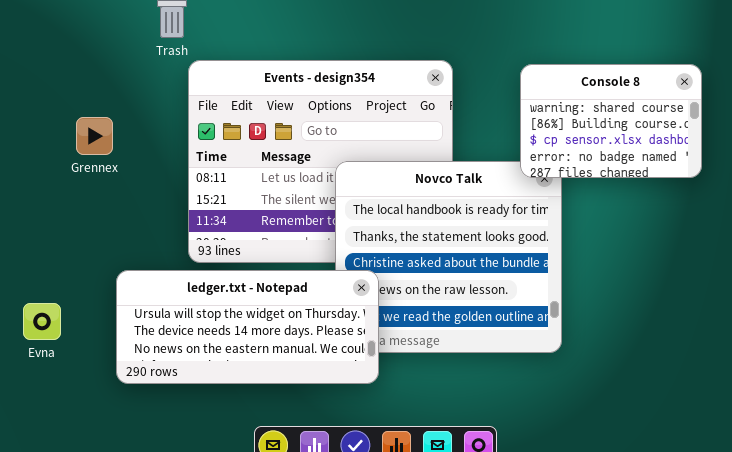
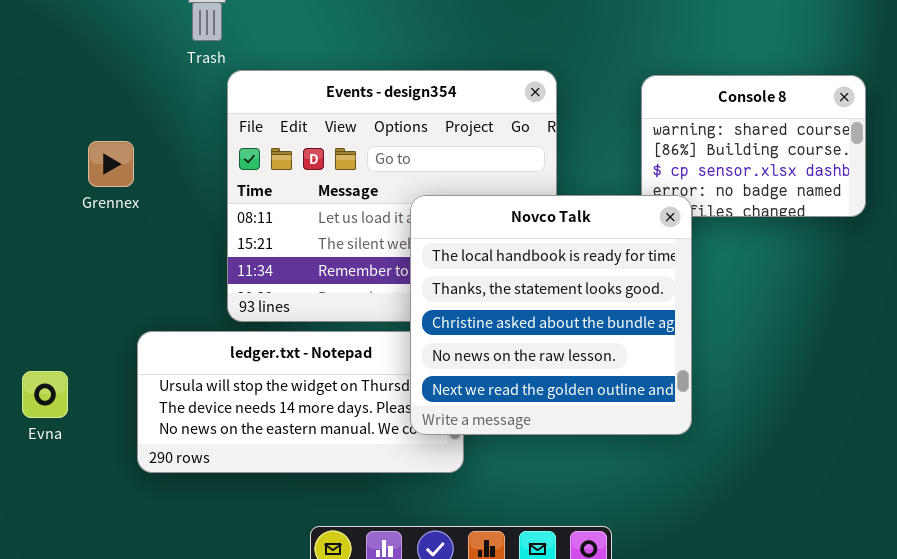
Novco Talk: [335,161,562,353] -> [410,195,692,435], raised

